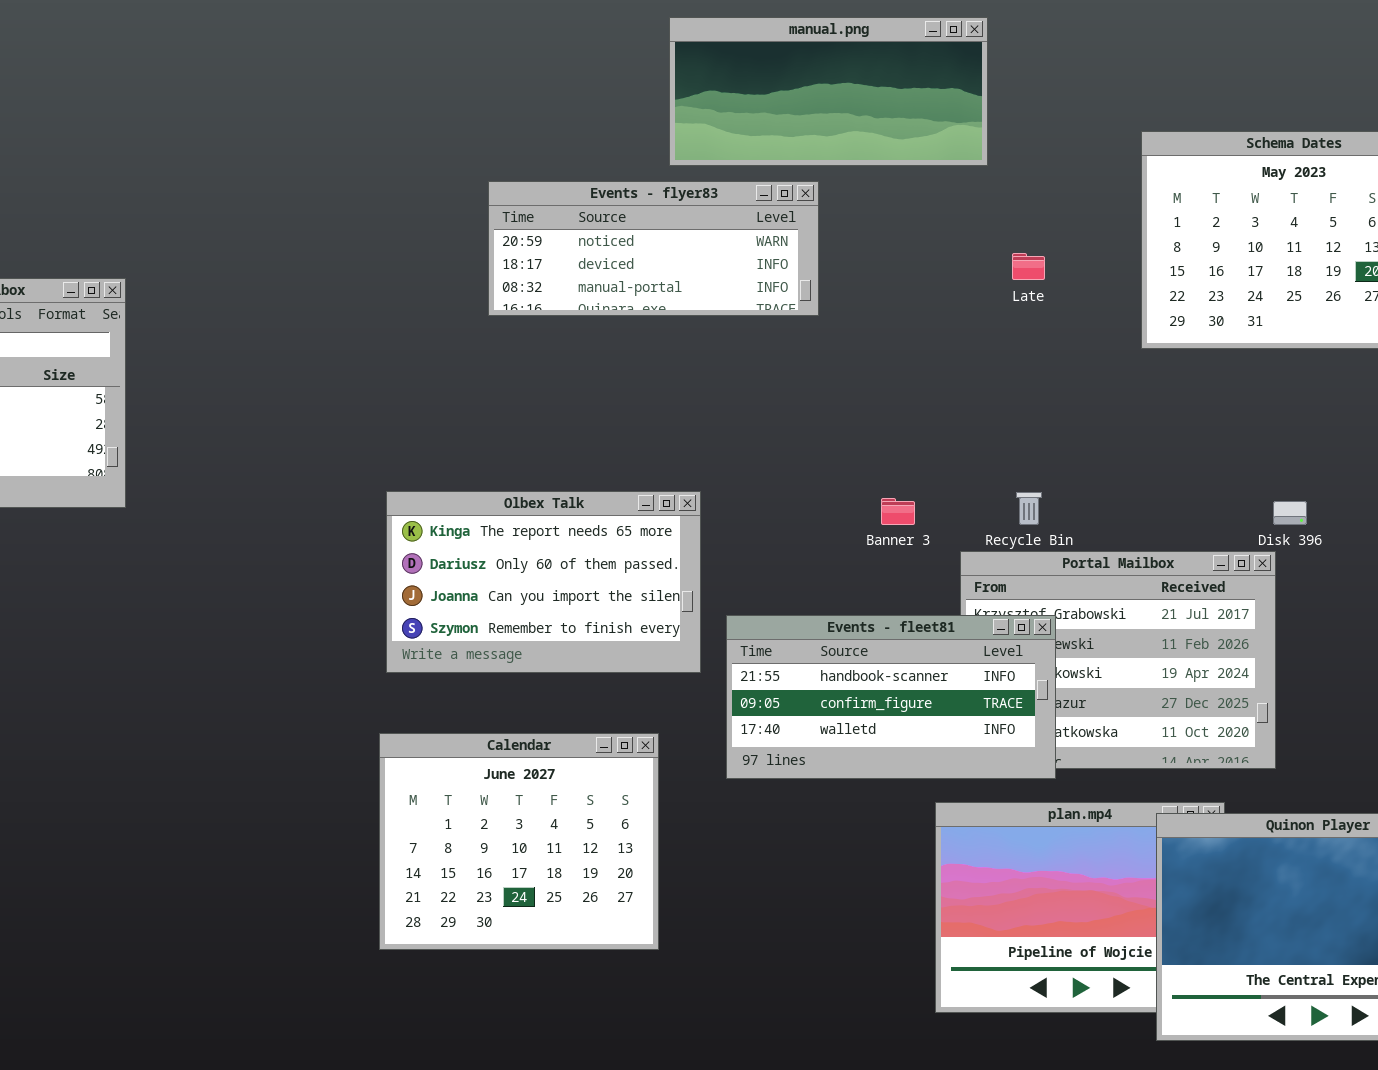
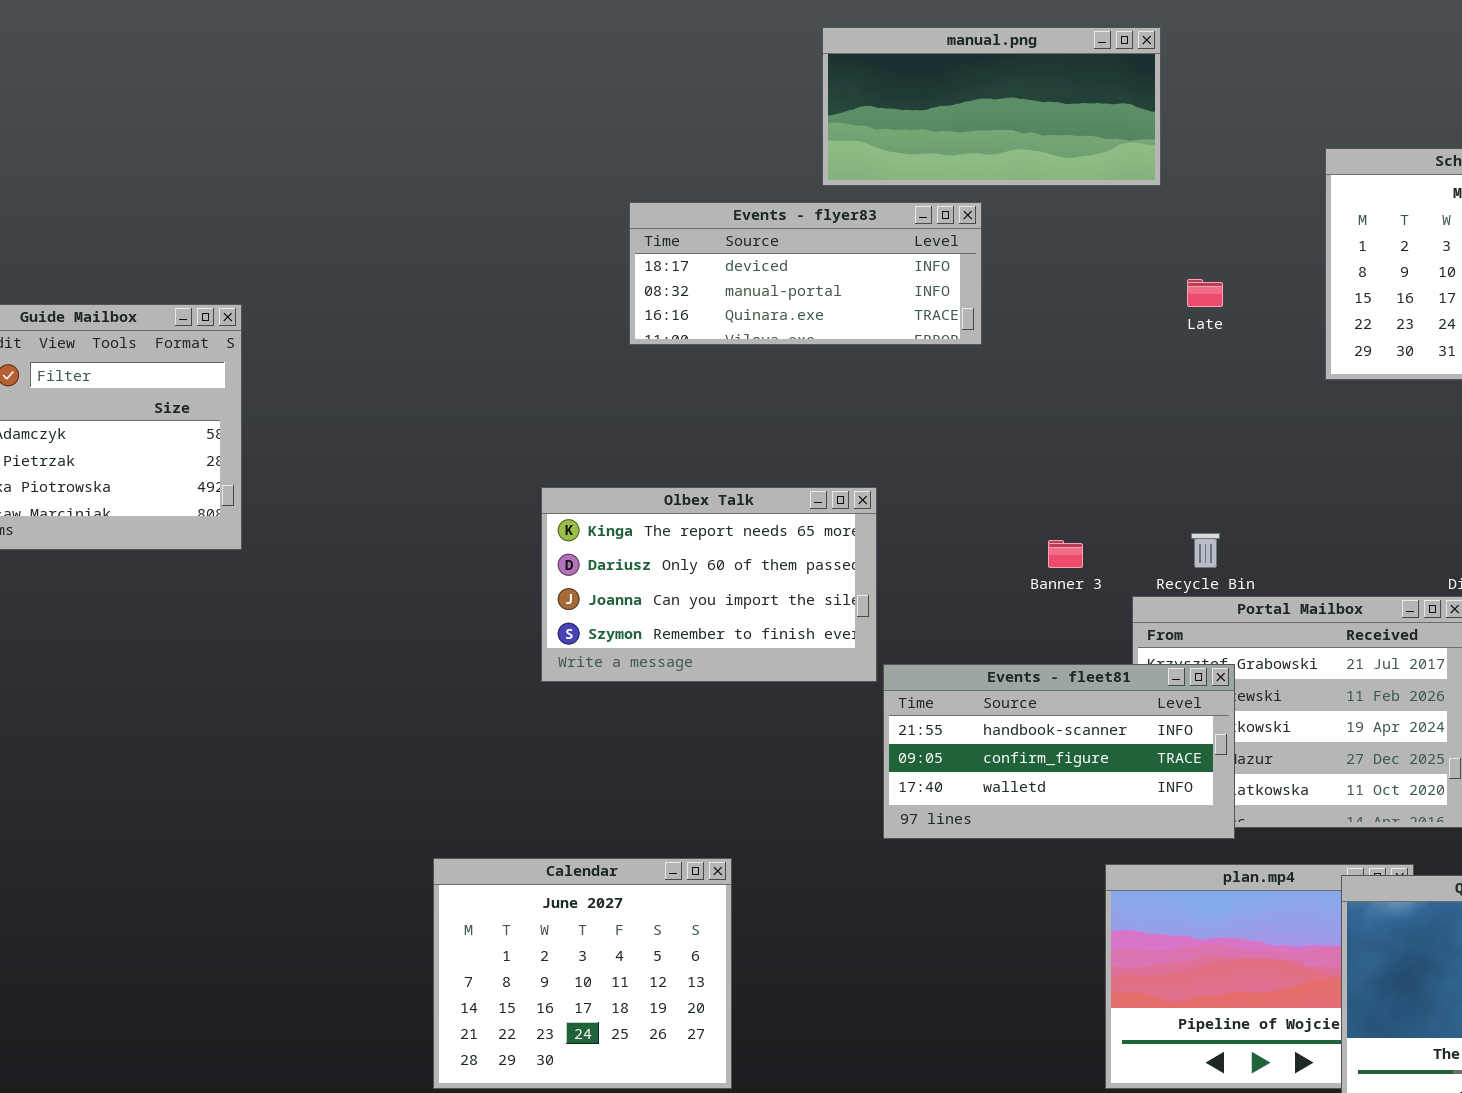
Events - flyer83: [488,181,819,316] -> [629,202,982,345], scrolled down 1 row
Olbex Talk: [386,491,701,673] -> [541,487,877,682], moved
Calendar: [379,733,659,950] -> [433,858,732,1089], moved

